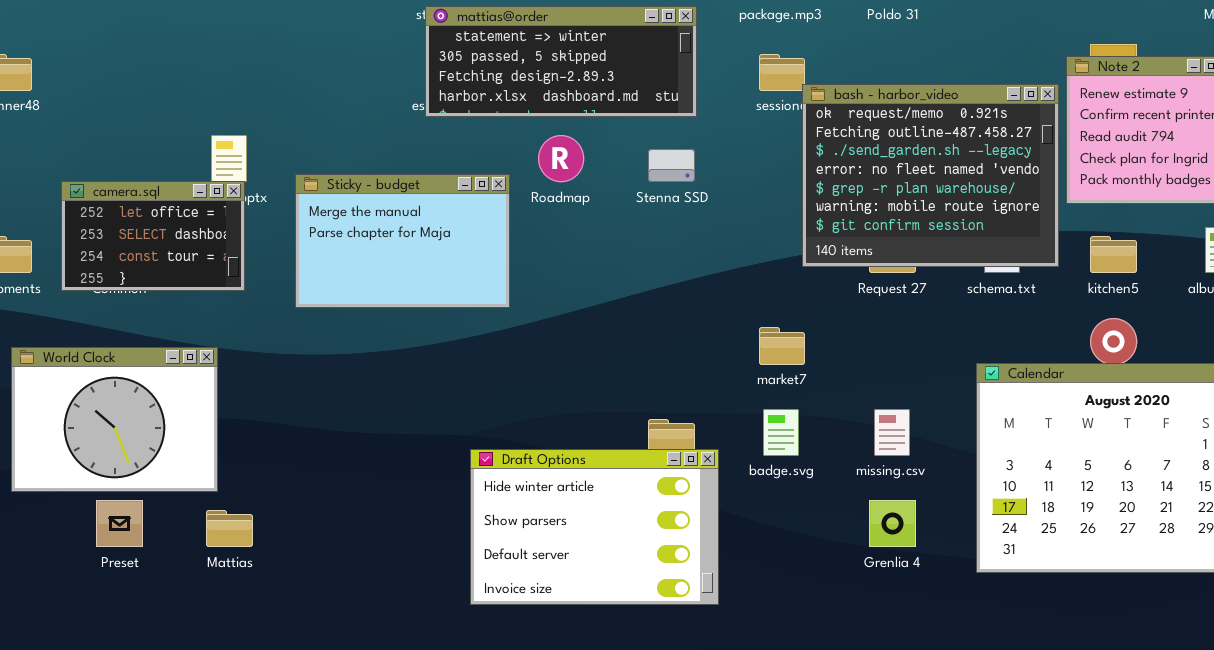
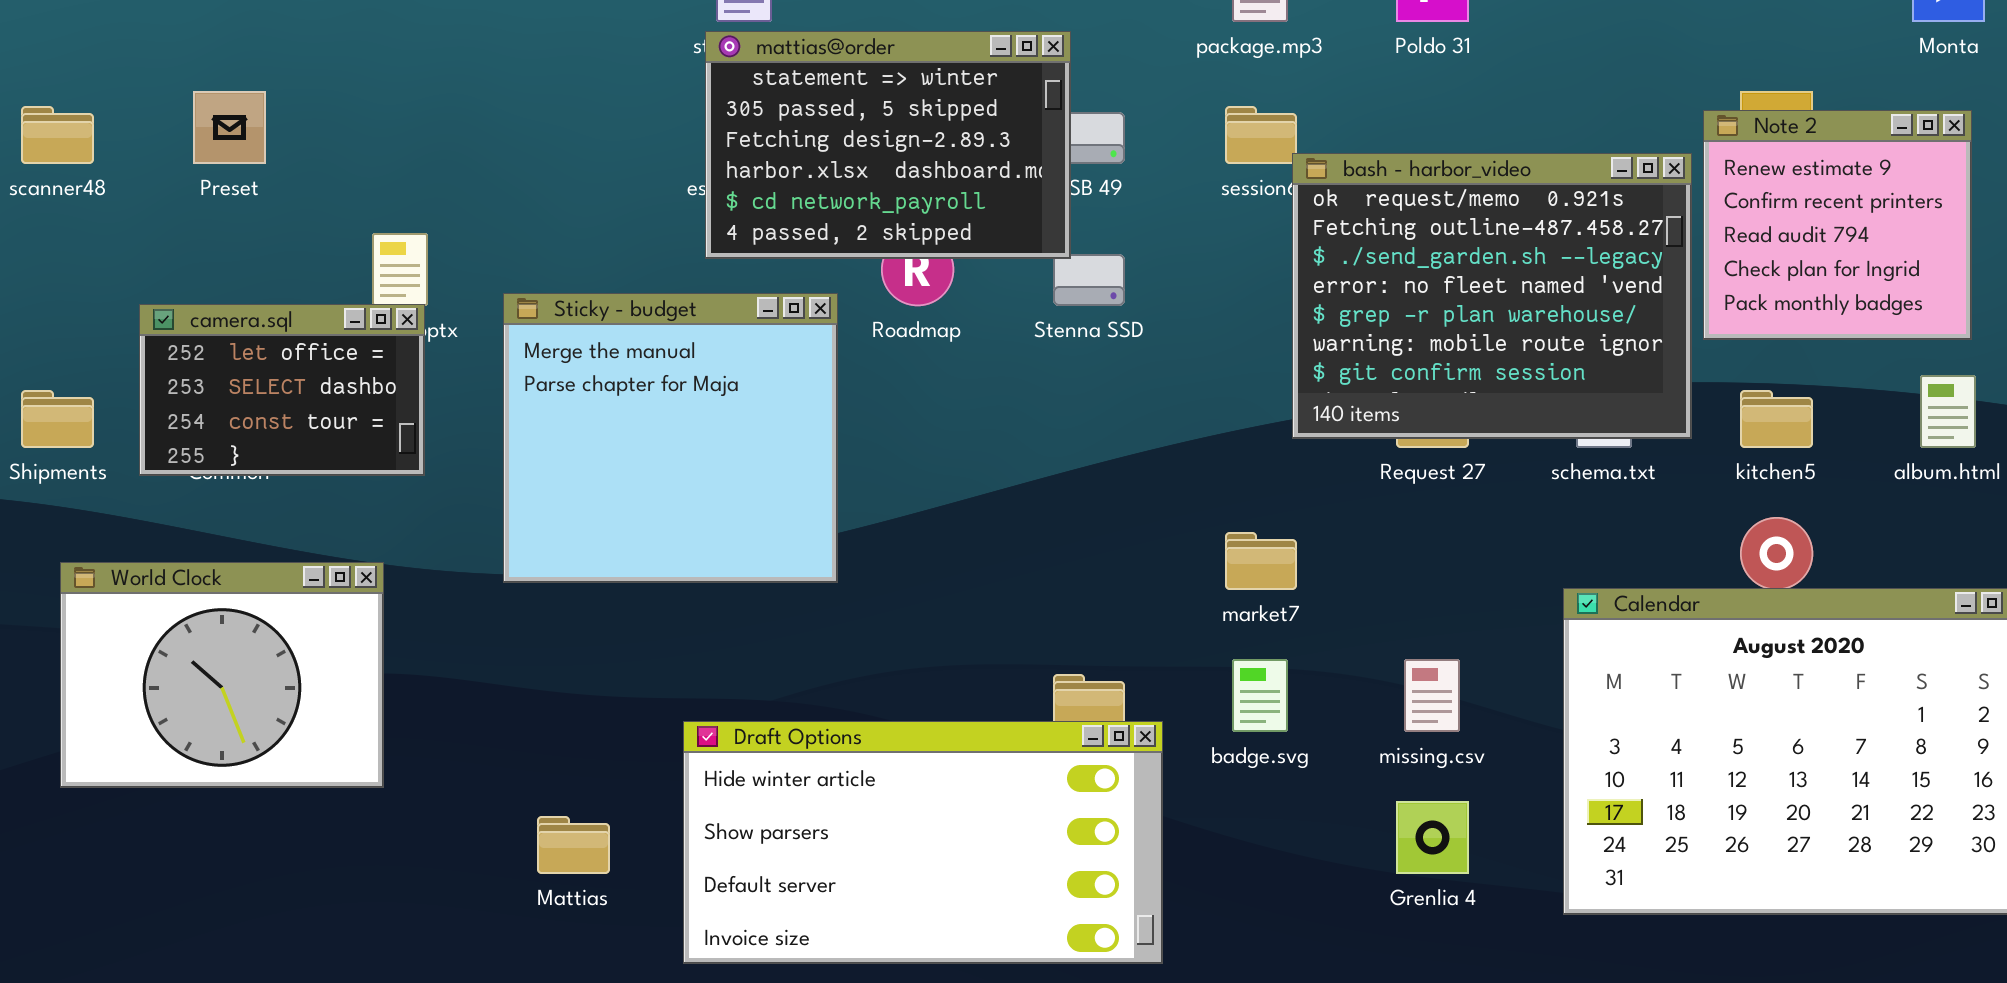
mattias@order: [425,6,697,117] -> [705,31,1071,259], resized
Sticky - budget: [295,174,510,308] -> [503,293,838,583], resized
Draft Options: [470,449,719,605] -> [683,721,1163,964], resized
Preset: [96,500,143,547] -> [193,91,266,164], moved
Mattias: [206,510,253,547] -> [537,816,610,874], moved

